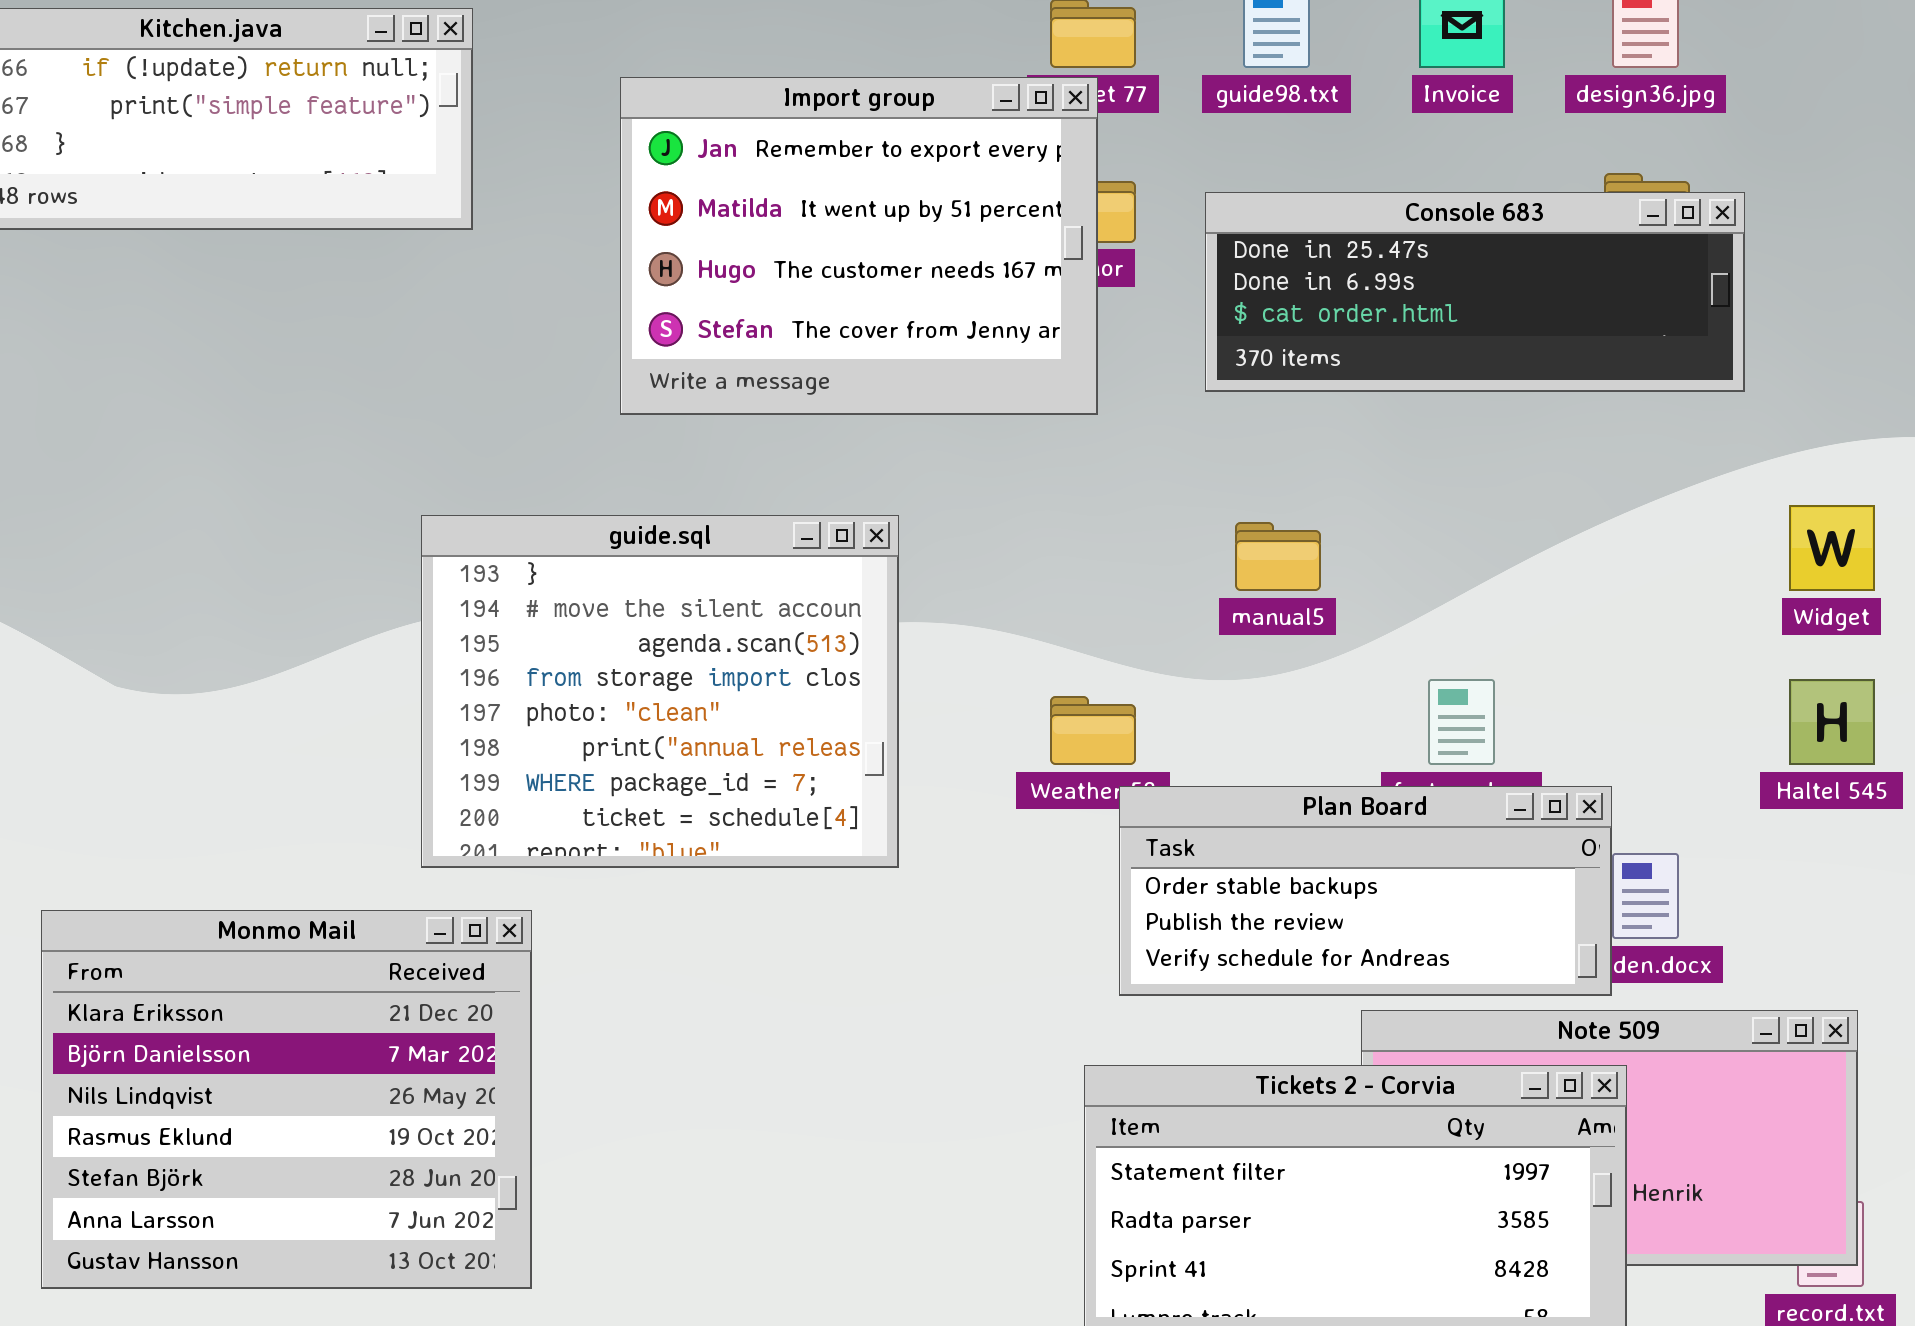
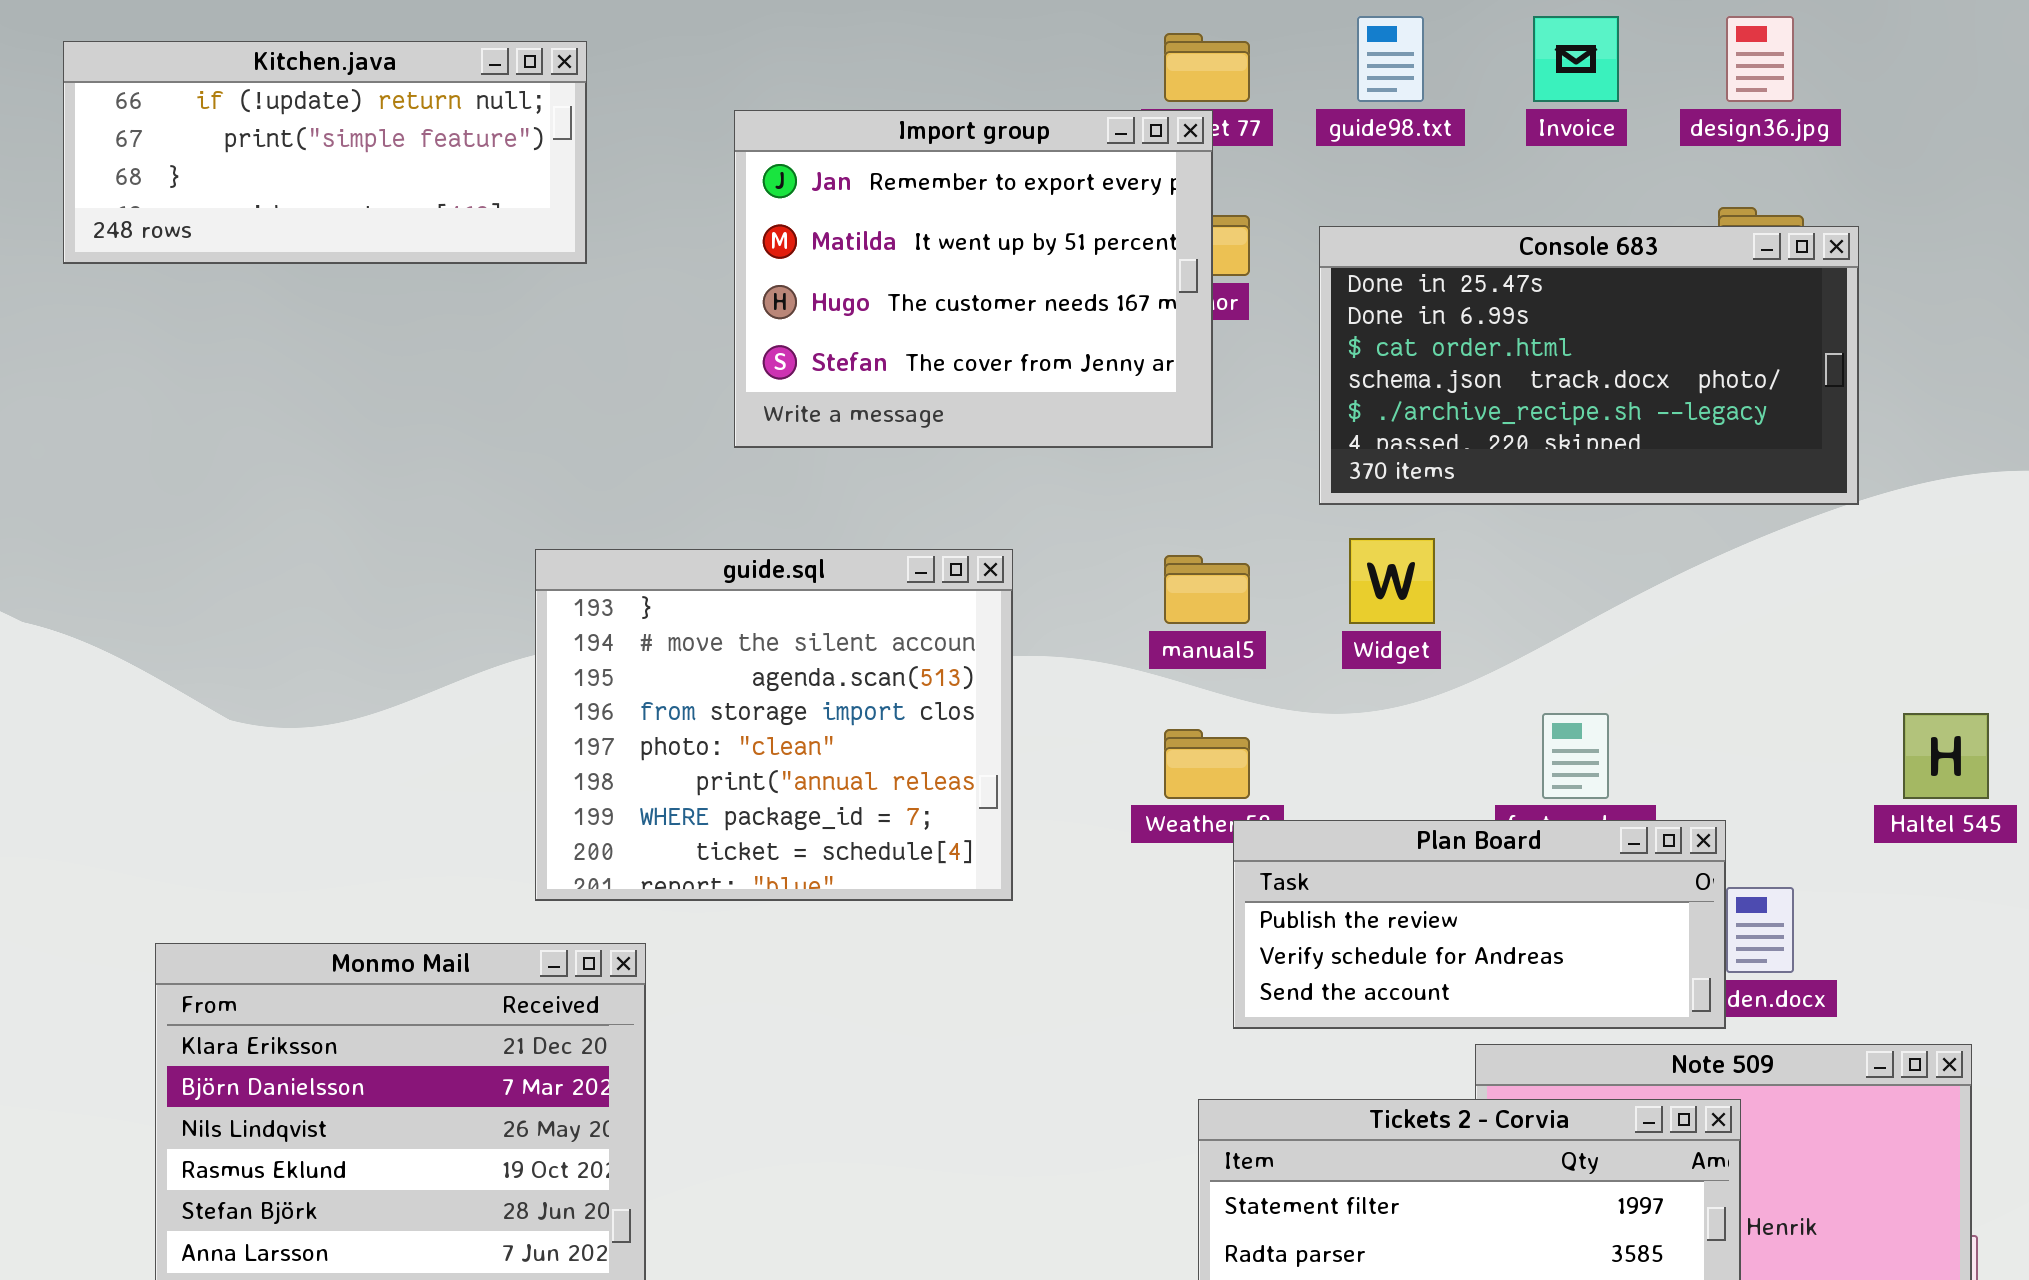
Console 683: [1205,192,1745,392] -> [1319,226,1859,505], resized
Widget: [1789,505,1875,591] -> [1349,538,1435,624], moved
manual5: [1235,522,1321,591] -> [1164,555,1250,624], moved
Plan Board: [1119,786,1612,996] -> [1233,820,1726,1029], scrolled down 1 row

